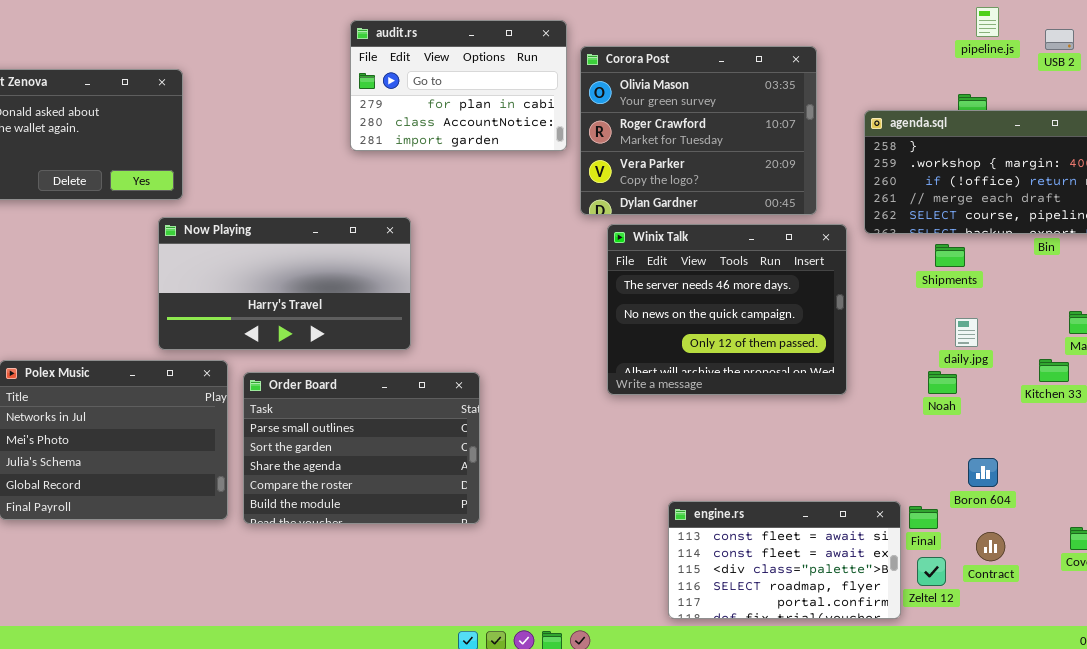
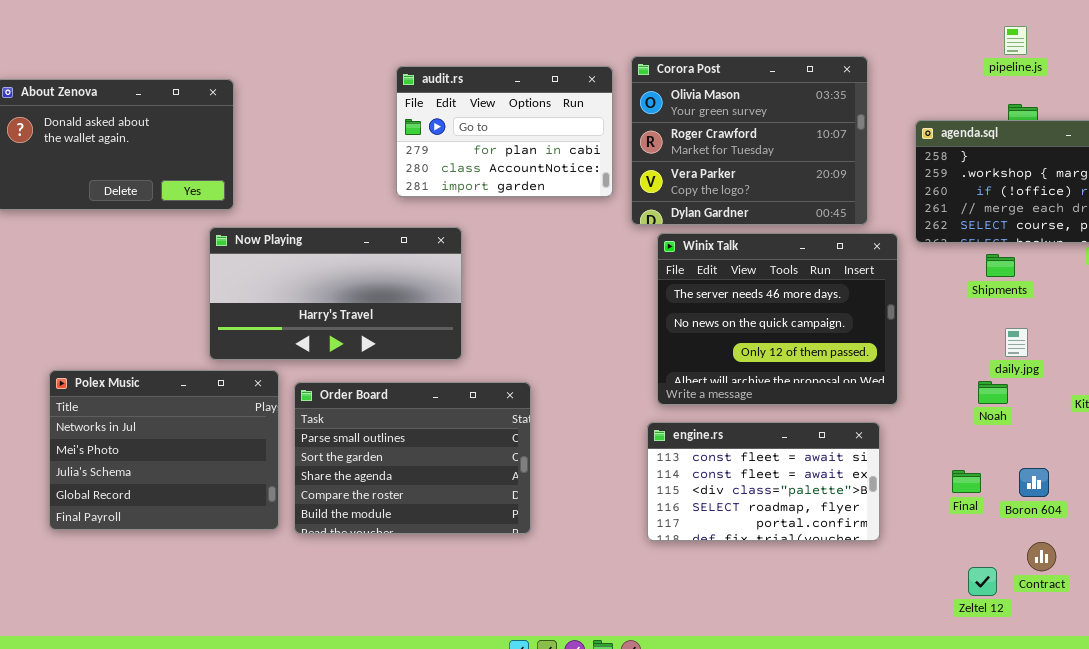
pipeline.js: [976,7,999,37] -> [1004,26,1027,55], moved
audit.rs: [350,20,567,151] -> [396,66,613,197], moved
engine.rs: [668,501,901,619] -> [647,422,880,541], moved
Final: [909,506,938,529] -> [952,470,981,493], moved

